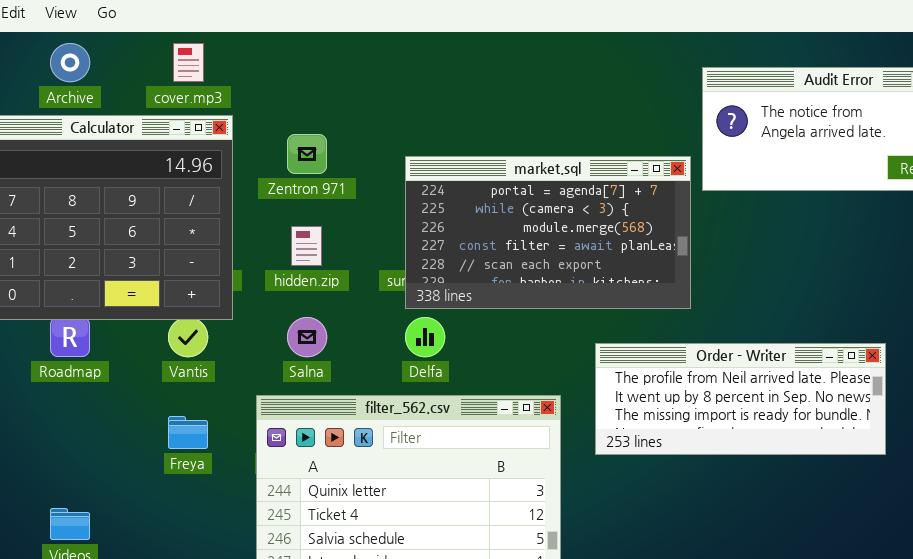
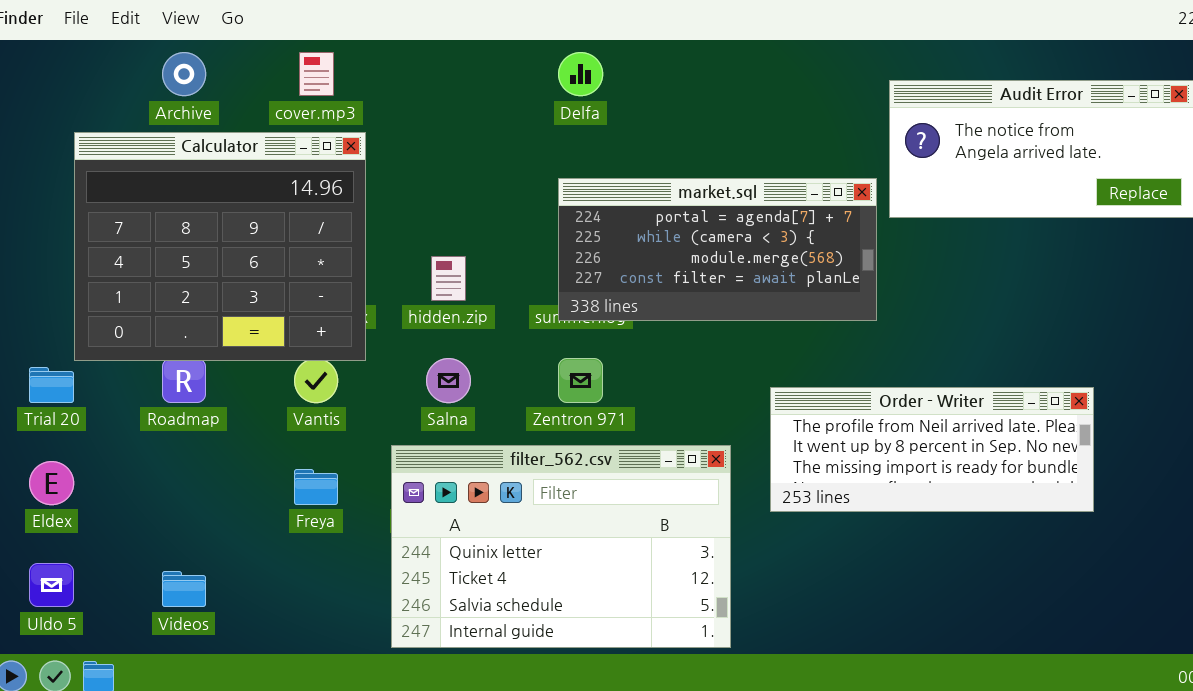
Zentron 971: [287,134,327,174] -> [558,358,603,403], moved
market.sql: [405,156,691,309] -> [558,178,877,321], resized
Delfa: [405,317,445,357] -> [558,52,603,96], moved

